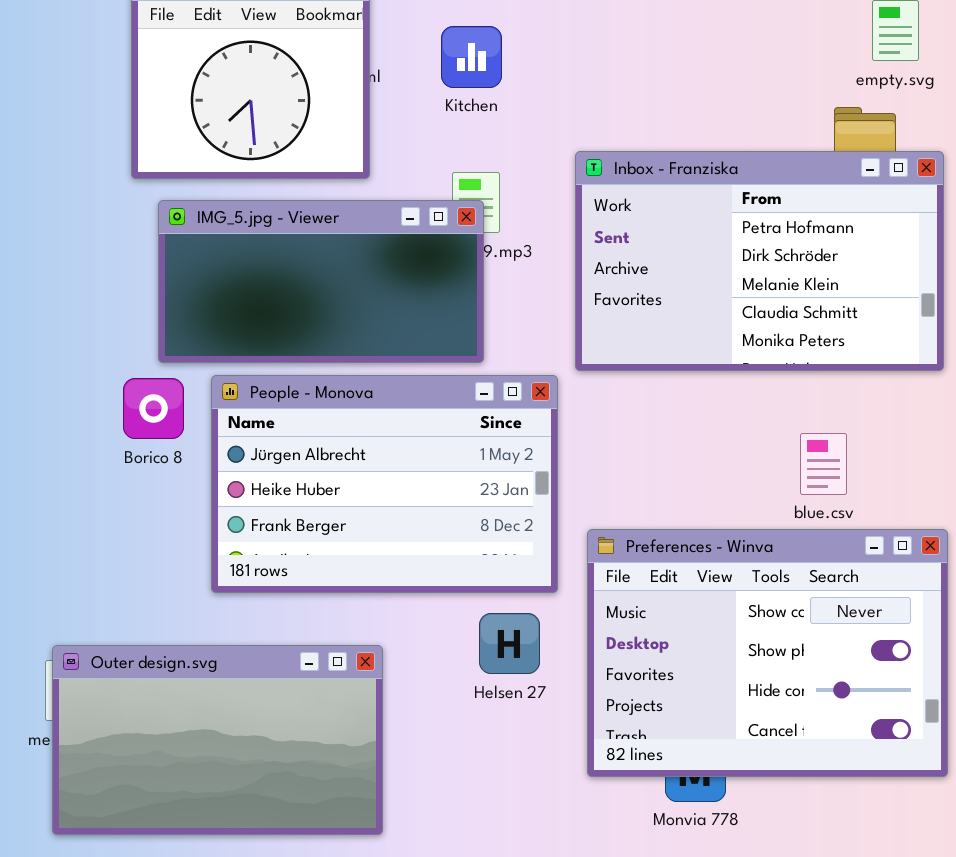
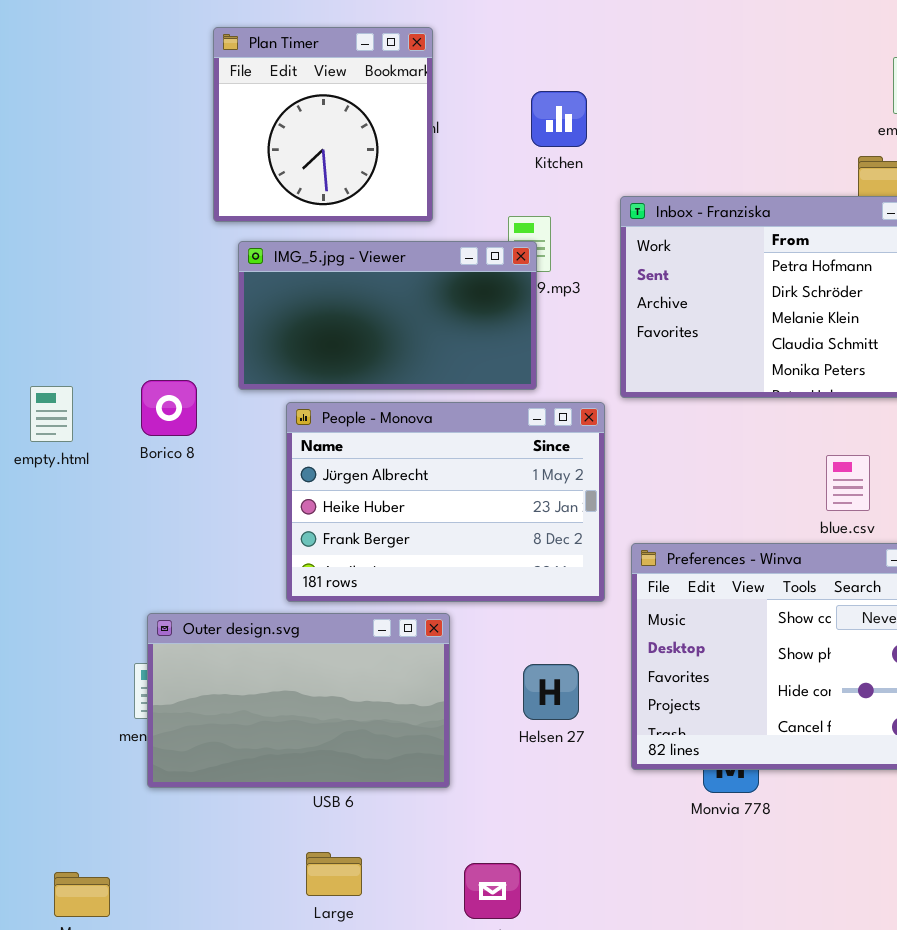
Kitchen: [441,26,502,88] -> [531,91,587,147], moved
Borico 8: [123,378,184,439] -> [141,380,197,436], moved
Helsen 27: [479,613,540,674] -> [523,664,579,720], moved
Outer design.svg: [52,645,383,835] -> [147,613,450,788], moved

